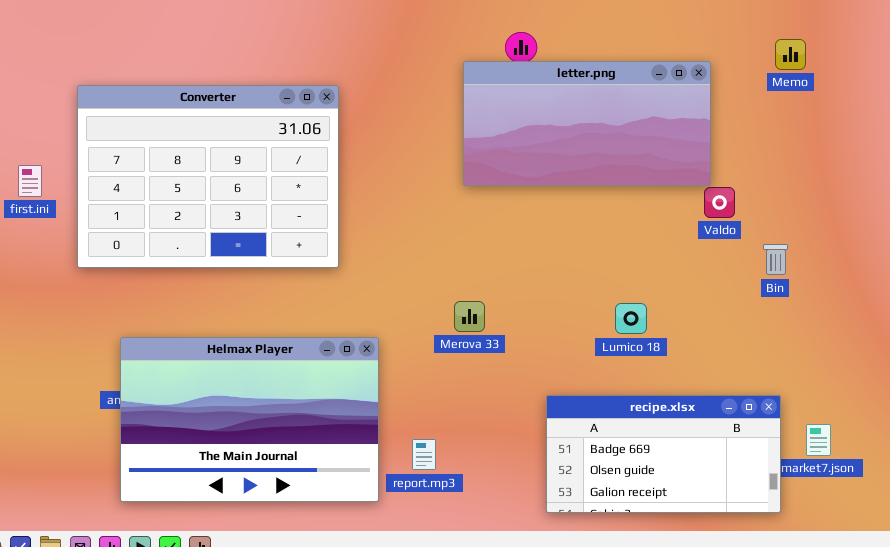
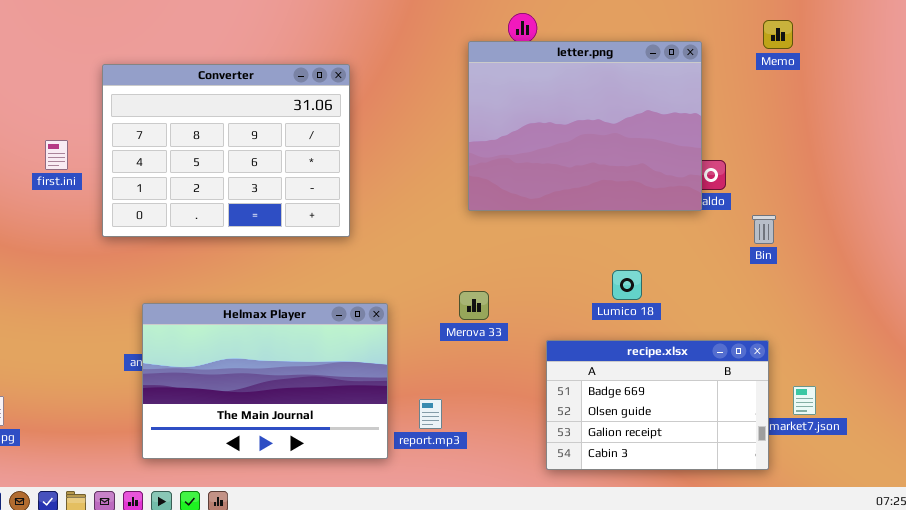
letter.png: [463,61,711,186] -> [468,41,702,211], resized
Merova 33: [454,301,485,332] -> [459,291,489,320], moved
recipe.xlsx: [546,395,781,513] -> [546,340,769,470], resized

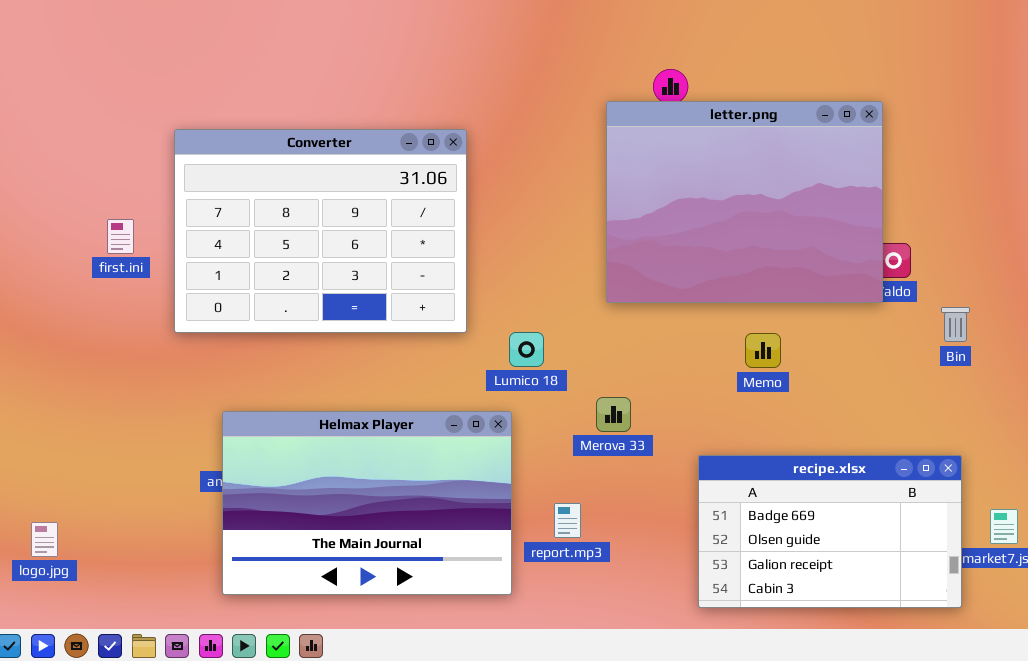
Memo: [763,20,793,49] -> [745,333,781,368], moved
Lumico 18: [612,270,642,300] -> [509,332,544,367], moved
report.mp3: [419,399,442,429] -> [554,503,581,538], moved

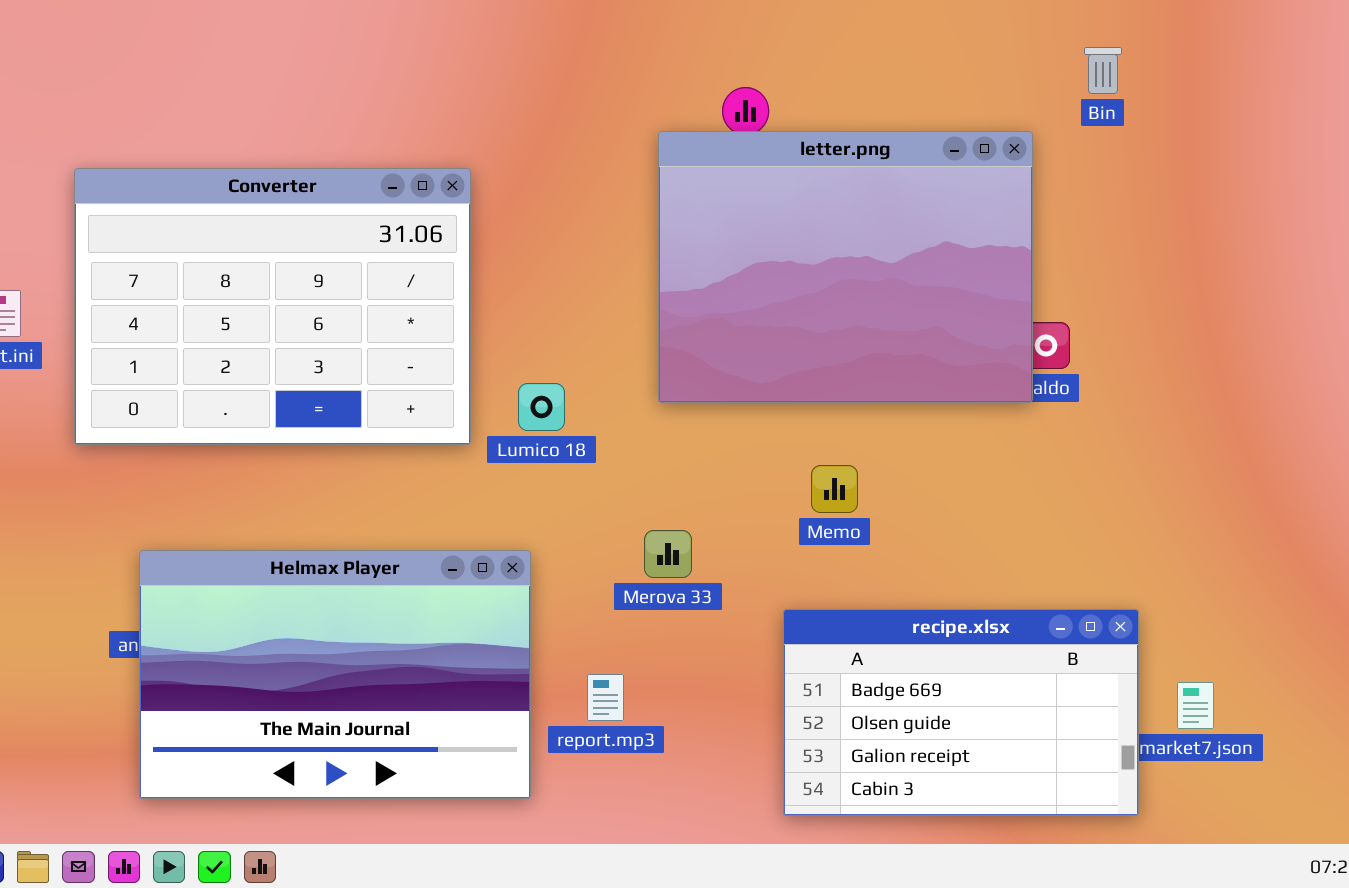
Bin: [941,307,970,342] -> [1084,47,1122,94], moved
Lumico 18: [509,332,544,367] -> [518,383,565,431], moved
Memo: [745,333,781,368] -> [811,465,858,513], moved

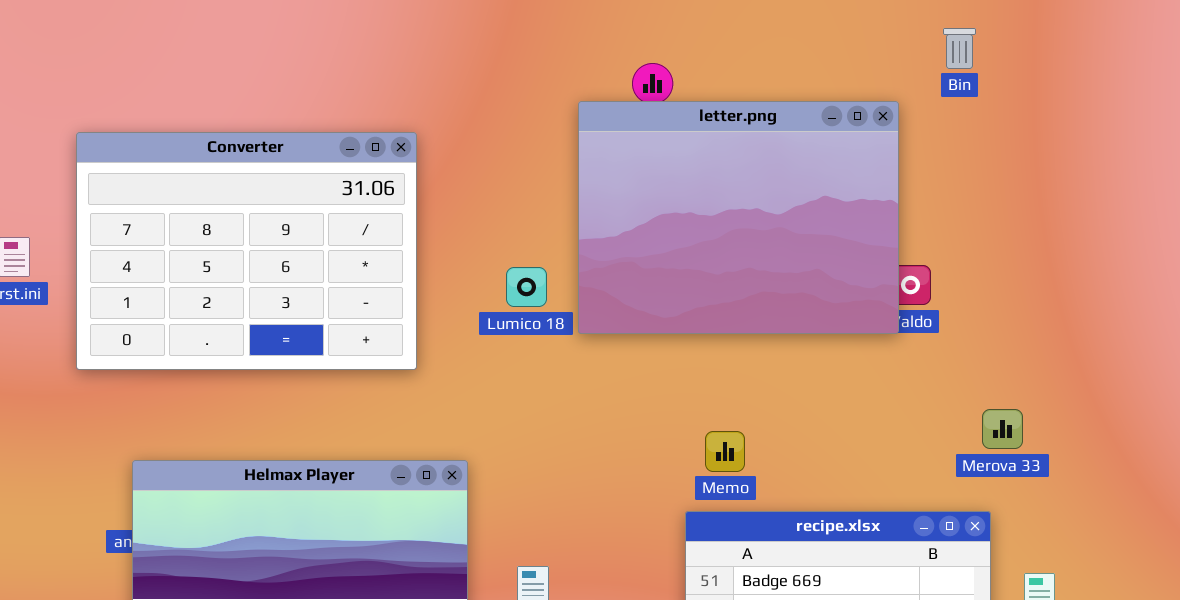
Lumico 18: [518,383,565,431] -> [506,267,547,307], moved
Memo: [811,465,858,513] -> [705,431,745,472], moved
Merova 33: [644,530,692,578] -> [982,409,1023,449], moved

